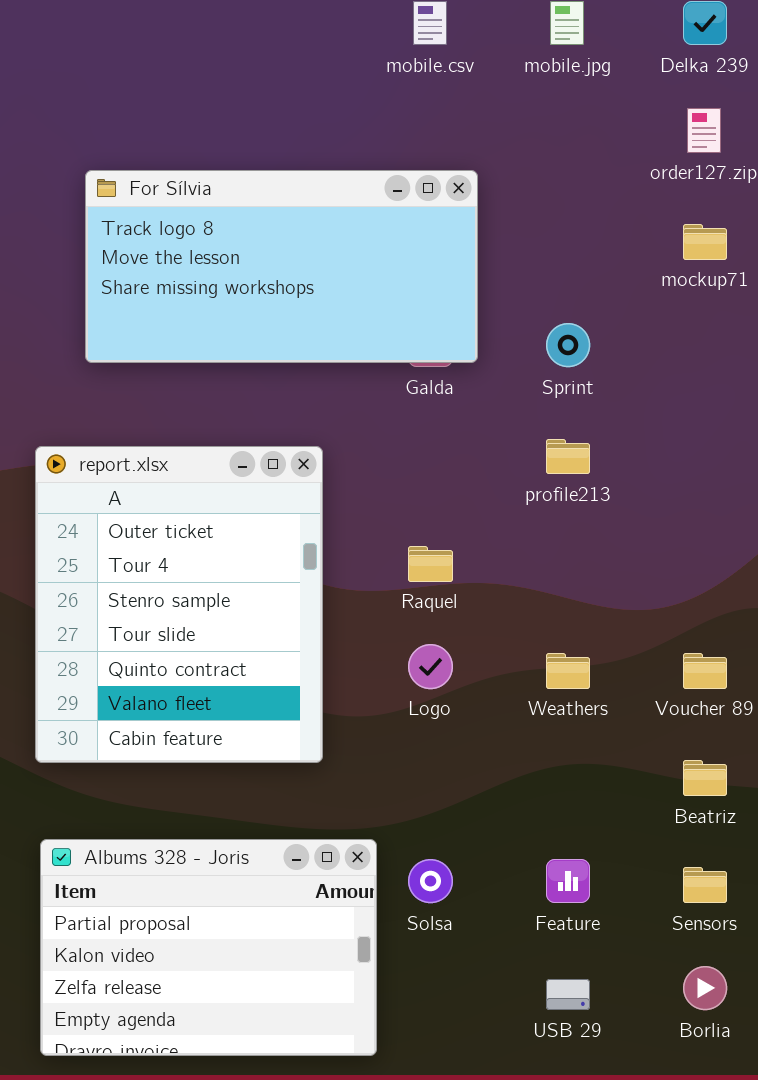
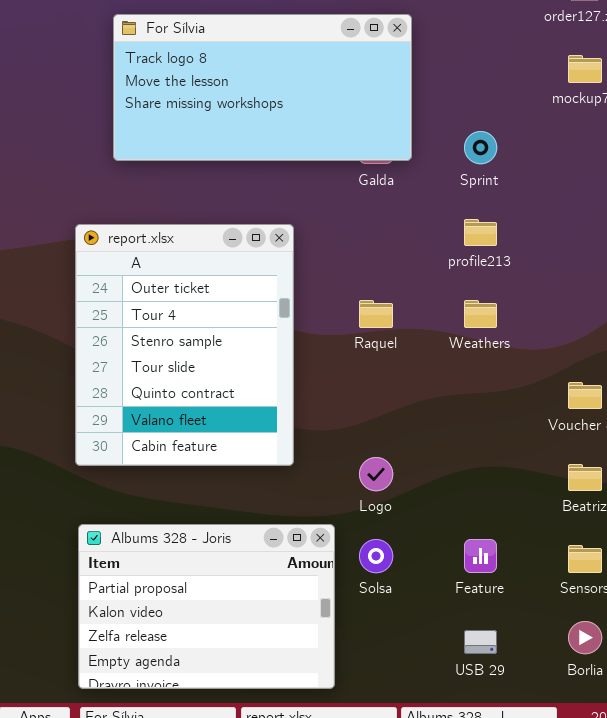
Logo: [408,644,453,689] -> [359,457,393,491], moved
Weathers: [546,653,590,689] -> [464,300,497,328], moved

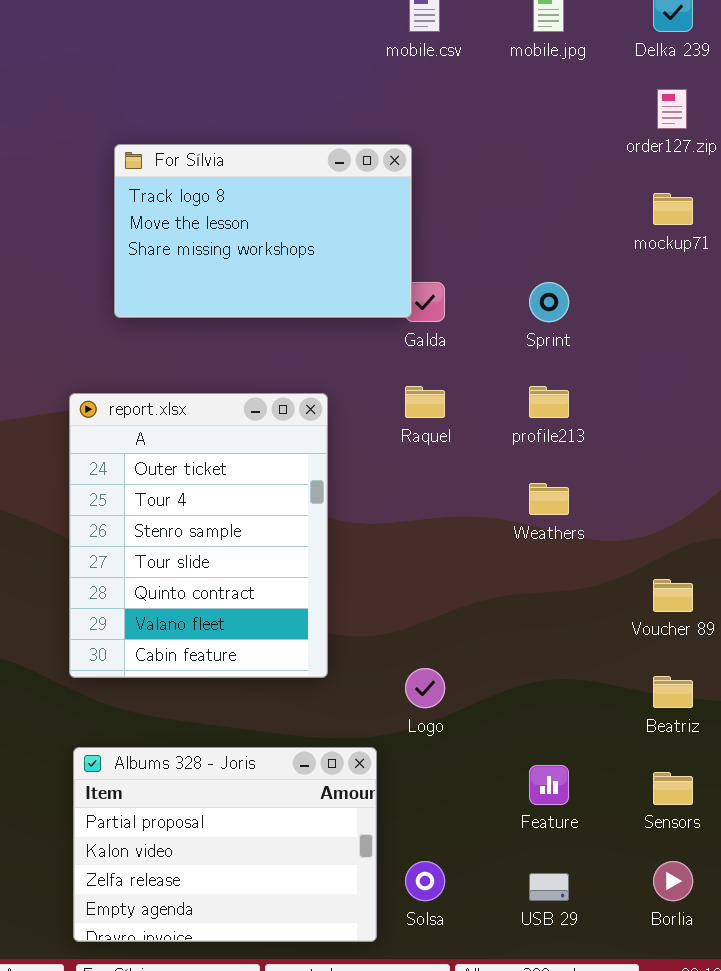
For Sílvia: [113,14,412,161] -> [114,144,412,318], resized
Raquel: [359,300,393,328] -> [405,386,445,418], moved
Solsa: [359,539,393,573] -> [405,861,445,901], moved

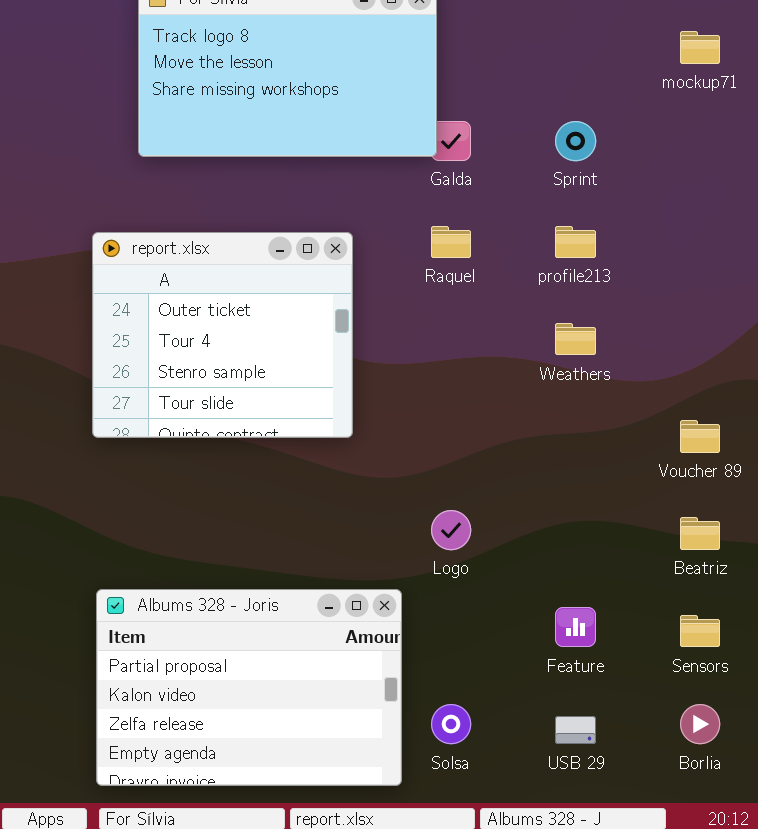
report.xlsx: [69,393,328,678] -> [92,232,353,438], resized

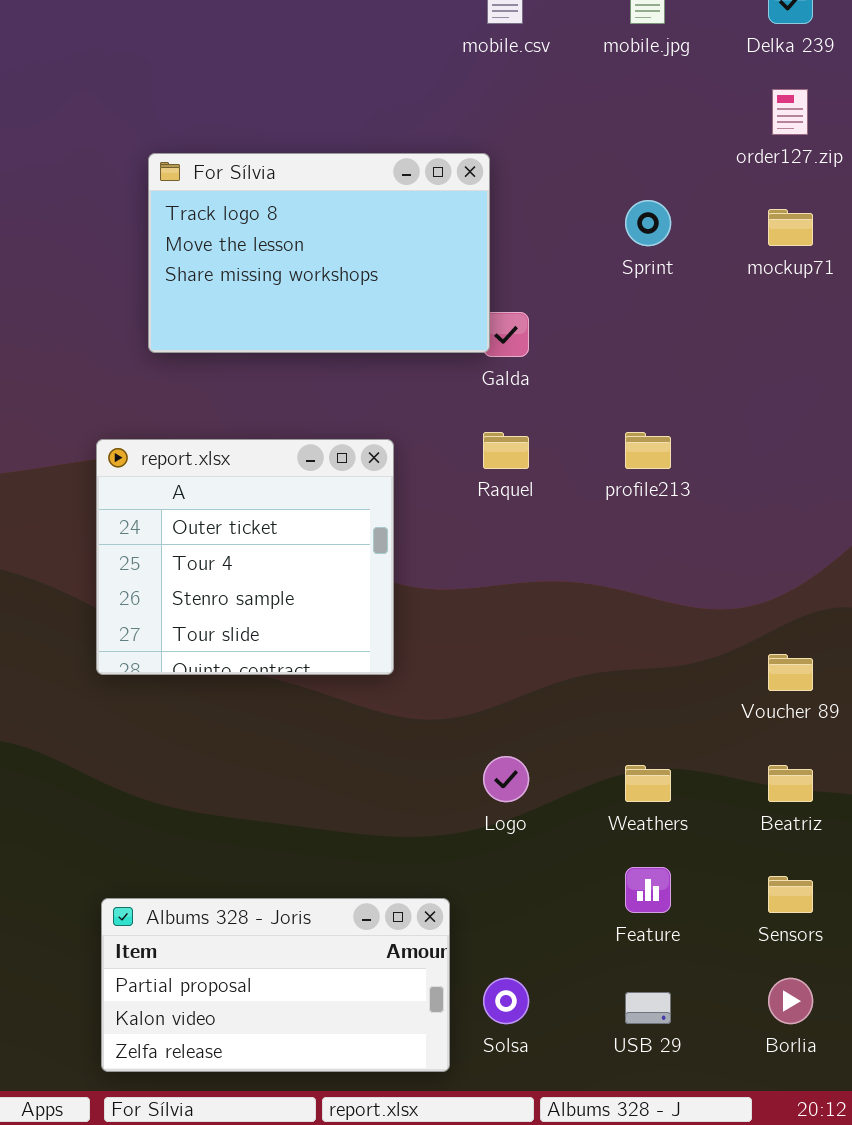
Sprint: [555,121,596,161] -> [625,200,671,246], moved
Weathers: [555,323,596,355] -> [625,765,671,802], moved
Albums 328 - Joris: [96,589,402,786] -> [101,898,450,1072], resized

